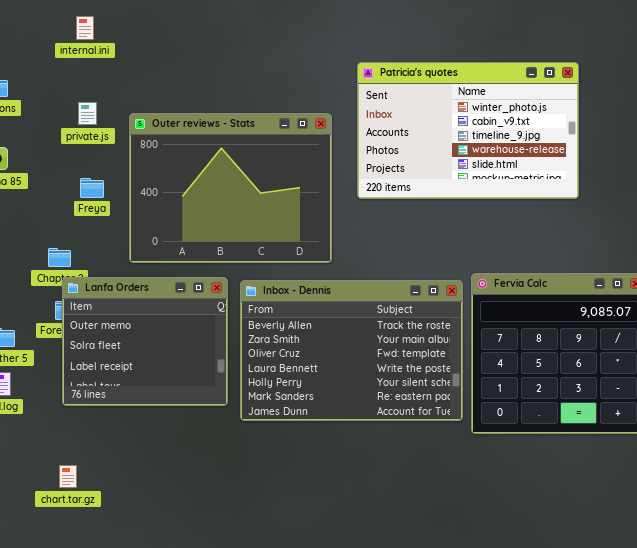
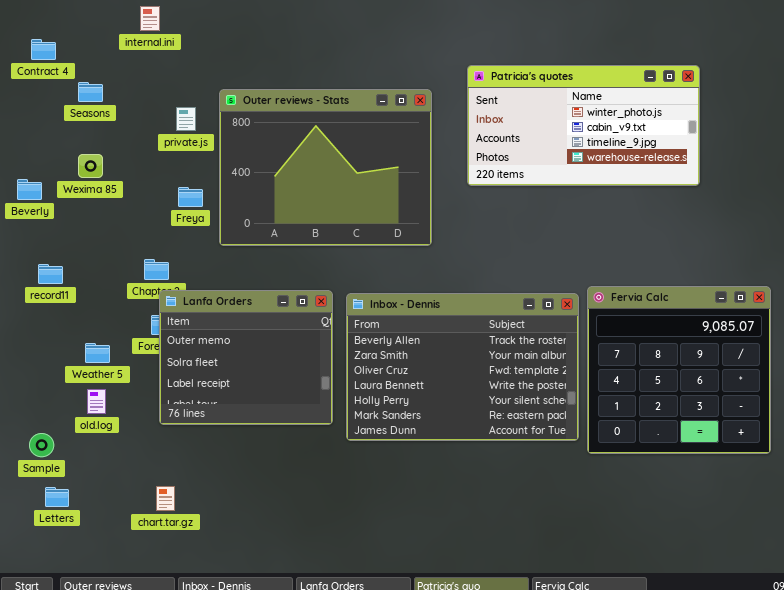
internal.ini: [76,16,94,40] -> [140,6,160,31], moved
Patricia's quotes: [357,62,579,199] -> [467,65,700,186], resized
Outer reviews - Stats: [129,113,332,263] -> [219,89,432,246], moved

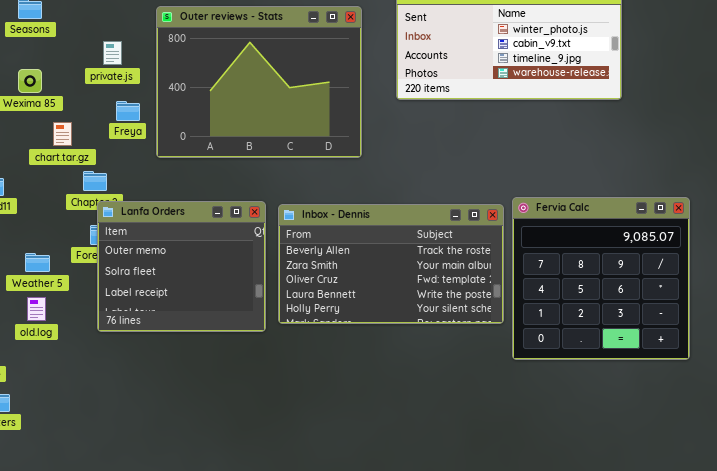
private.js: [176,107,196,131] -> [103,41,122,65], moved
Inbox - Dennis: [346,293,579,441] -> [278,204,504,324], resized
chart.tar.gz: [156,486,175,511] -> [53,122,72,146], moved

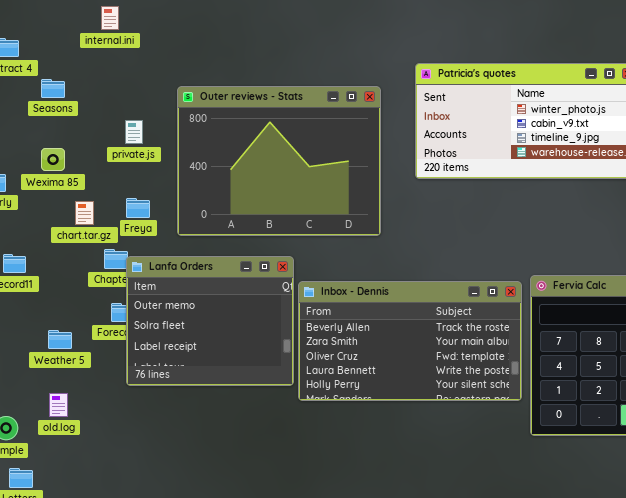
Freya: [116,101,140,121] -> [126,198,150,218], moved
Lanfa Orders: [97,201,266,332] -> [126,256,294,386], moved
old.log: [27,297,46,321] -> [49,393,68,417], moved

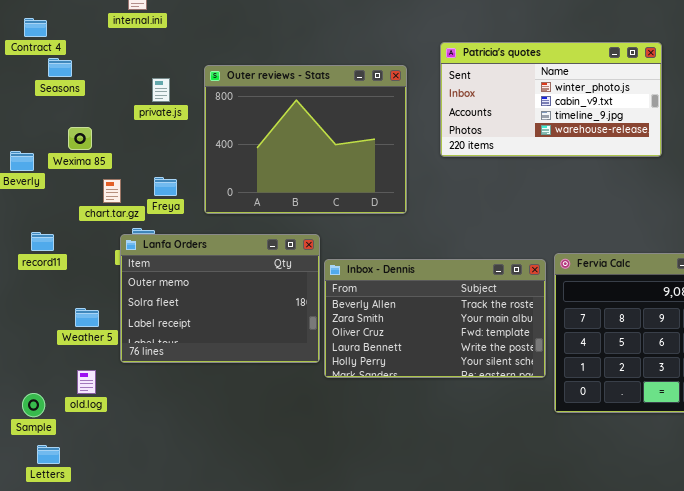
Seasons: [41,79,65,98] -> [48,58,72,77], moved
private.js: [125,120,143,144] -> [152,78,170,102], moved
Lanfa Orders: [126,256,294,386] -> [120,234,320,363], resized

